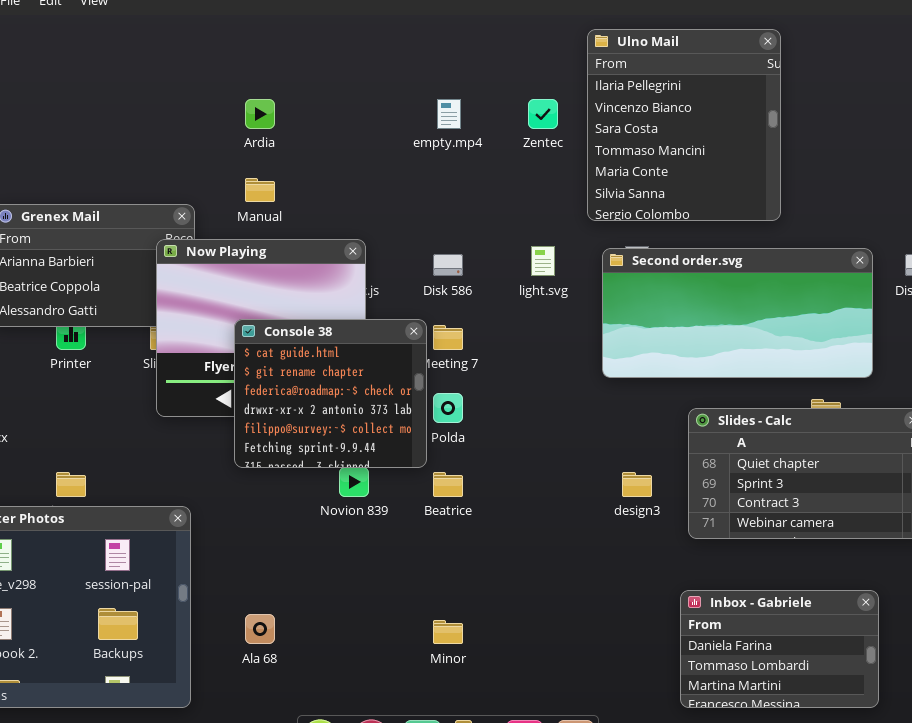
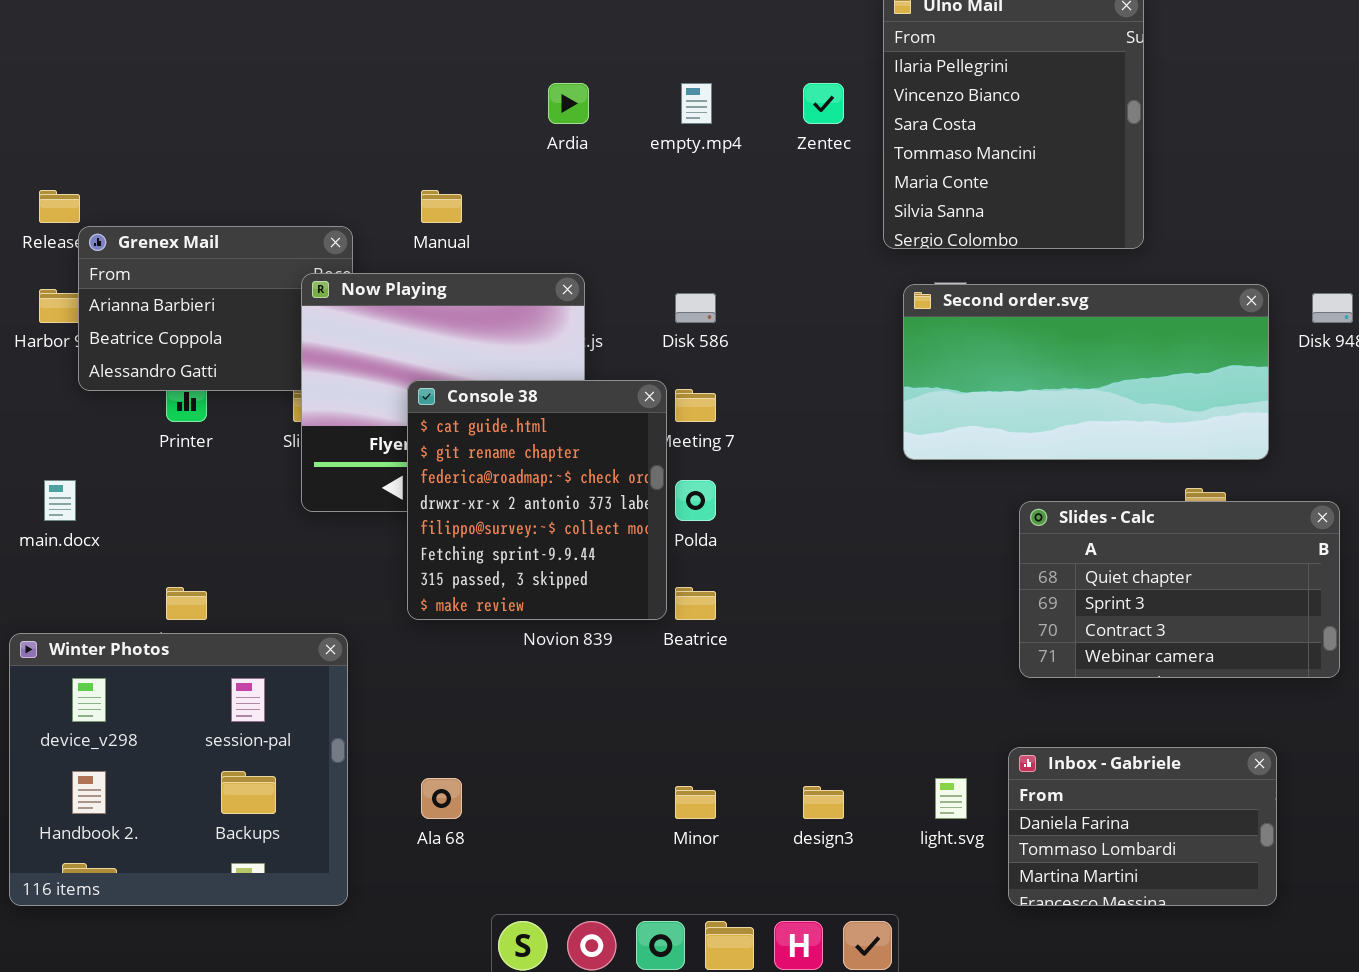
Ardia: [245,99,275,129] -> [548,83,589,124], moved
light.svg: [531,246,555,276] -> [935,778,967,819], moved
Console 38: [234,319,427,468] -> [407,380,667,620], resized
design3: [622,472,652,497] -> [803,786,844,819], moved

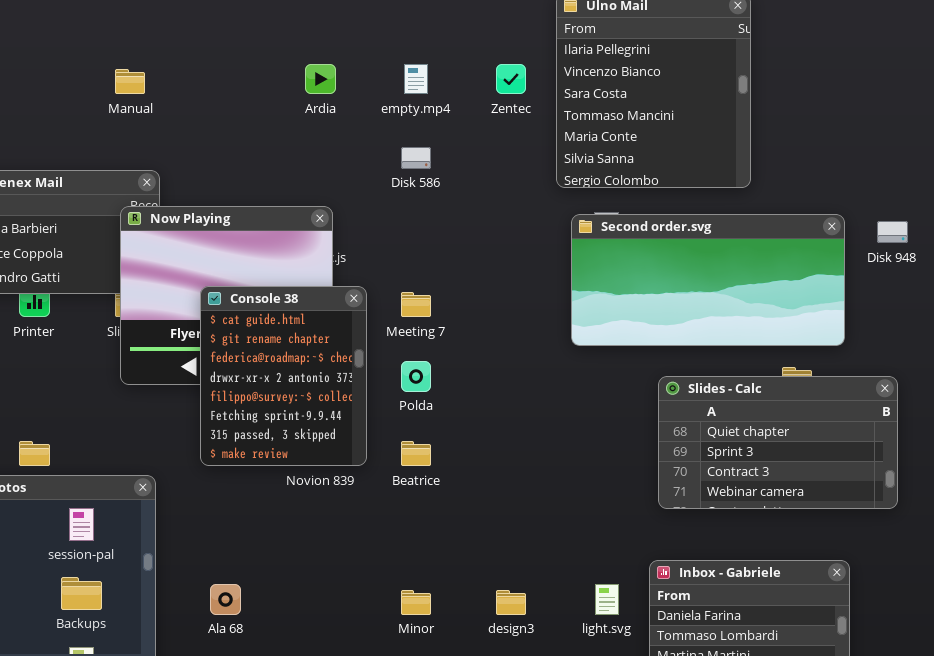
Manual: [421,190,462,223] -> [115,69,145,94], moved
Disk 586: [675,293,716,323] -> [401,147,431,169], moved
Console 38: [407,380,667,620] -> [200,286,367,466], resized

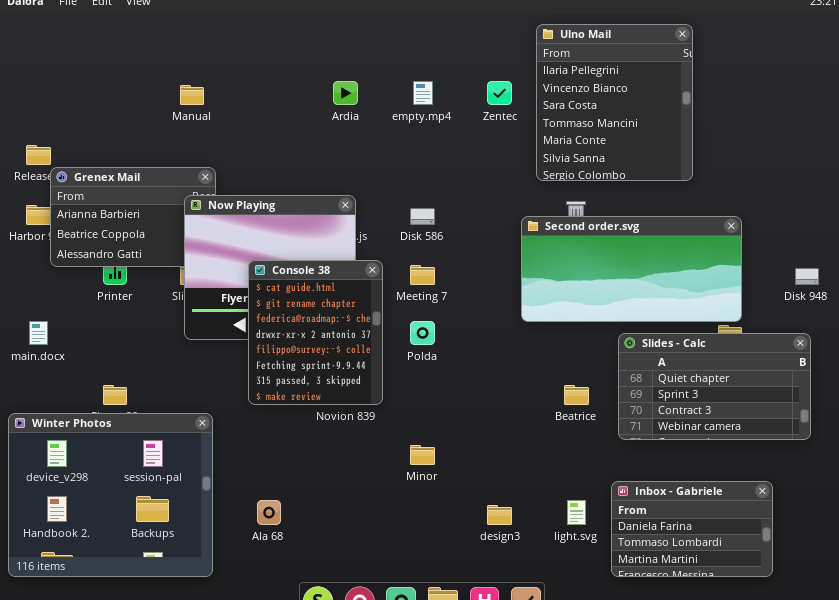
Disk 586: [401,147,431,169] -> [410,208,435,225], moved
Second order.svg: [571,214,845,346] -> [521,216,742,322], moved
Disk 948: [877,221,908,243] -> [795,268,819,285], moved
Beatrice: [401,441,431,466] -> [564,385,589,405], moved
Minor: [401,590,431,615] -> [410,445,435,465], moved

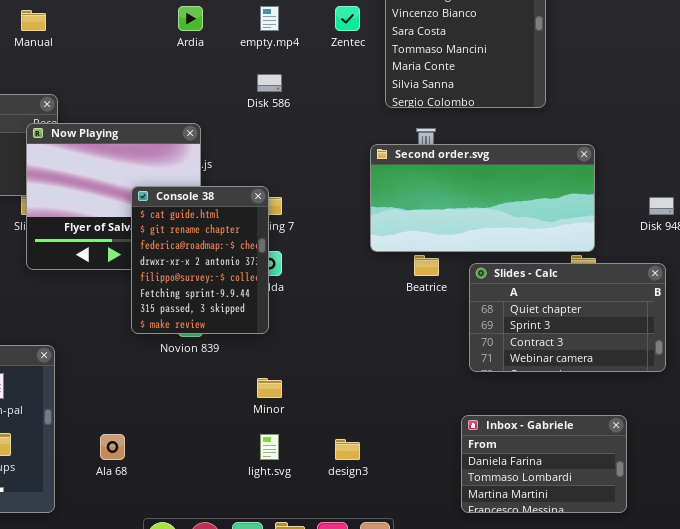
Disk 586: [410,208,435,225] -> [257,74,282,92], moved
Console 38: [248,260,383,405] -> [131,186,269,334], moved
Beatrice: [564,385,589,405] -> [414,255,439,276], moved
light.svg: [567,500,586,525] -> [260,434,279,460], moved

